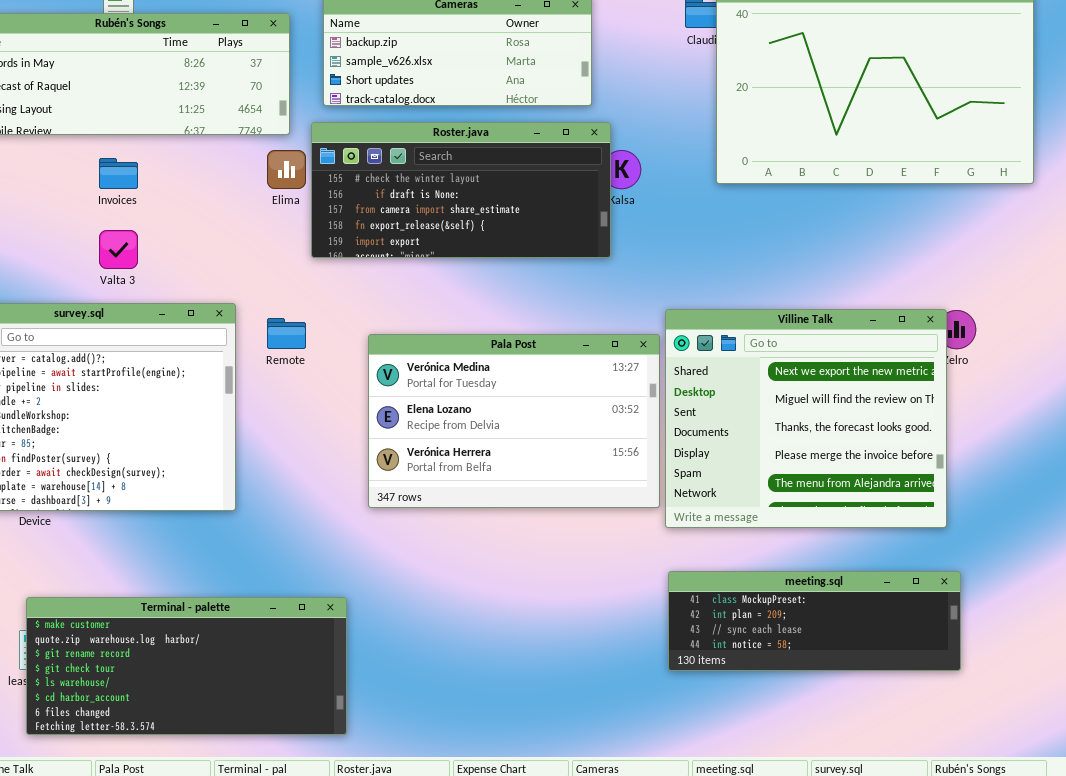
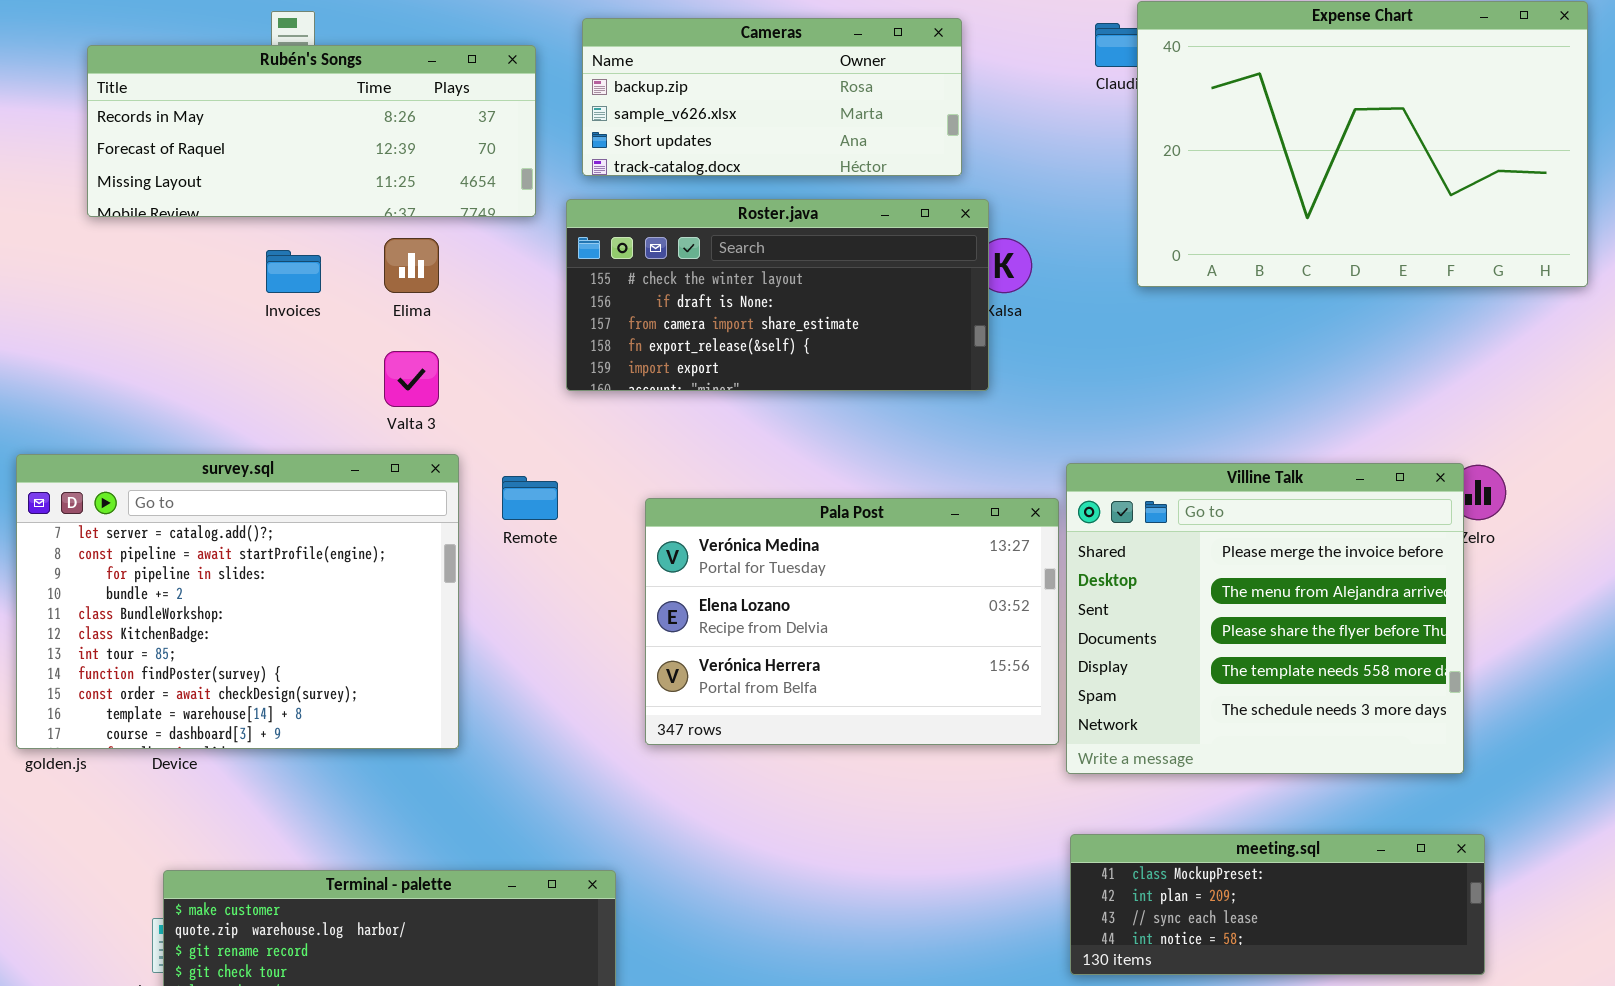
Elima: [267,150,306,189] -> [384,238,439,293], moved
Valta 3: [99,230,138,269] -> [384,351,439,407], moved
Villine Talk: [665,309,947,528] -> [1066,463,1464,774], scrolled down 3 rows

